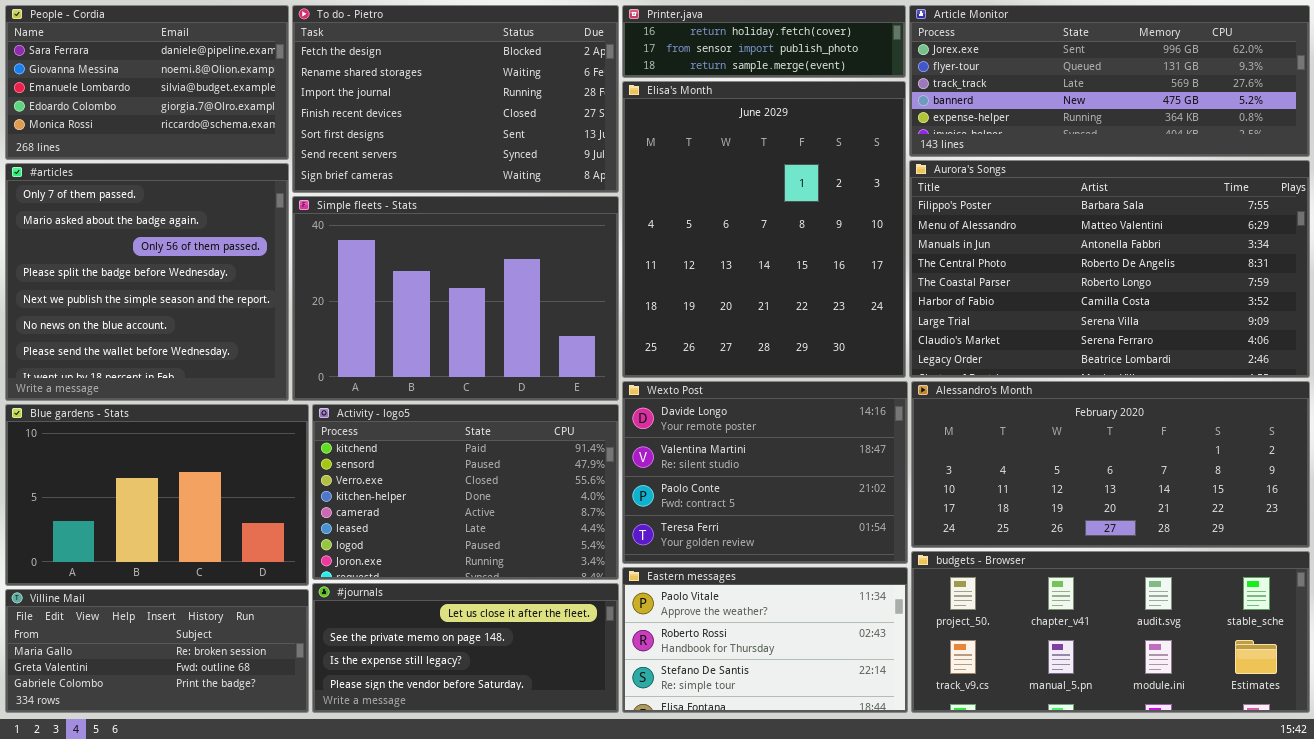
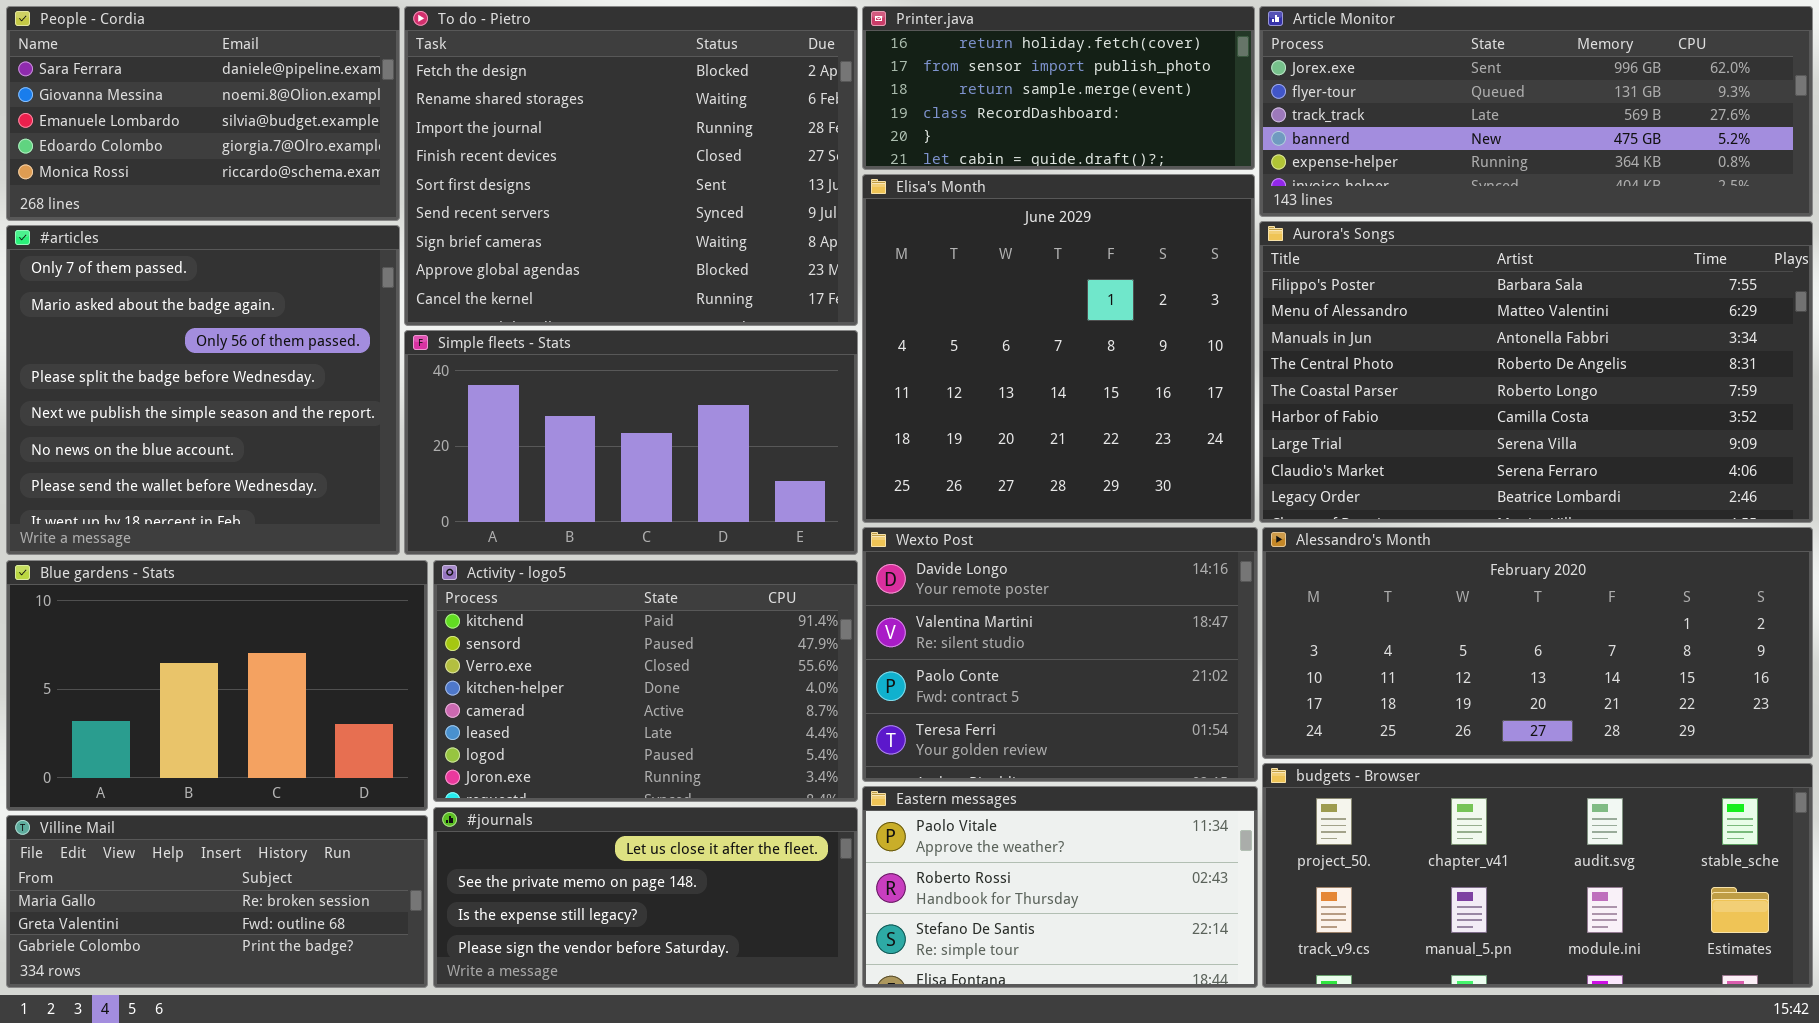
To do - Pietro: [292,5,619,193] -> [404,6,858,326], resized
Printer.java: [622,5,906,78] -> [862,6,1255,170], resized
Elisa's Month: [622,81,906,378] -> [862,174,1255,523], resized
Simple fleets - Stats: [292,196,619,401] -> [404,330,858,555], resized

